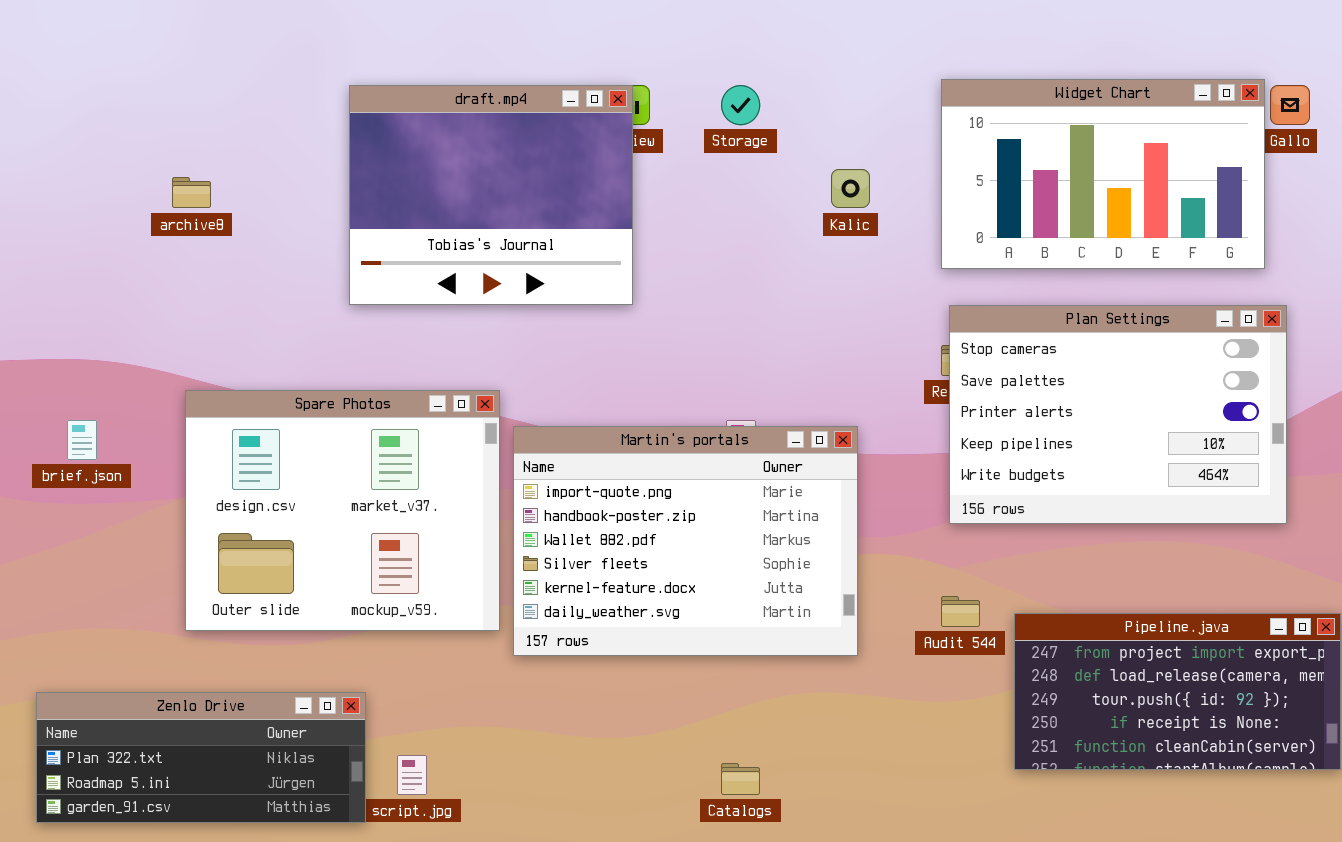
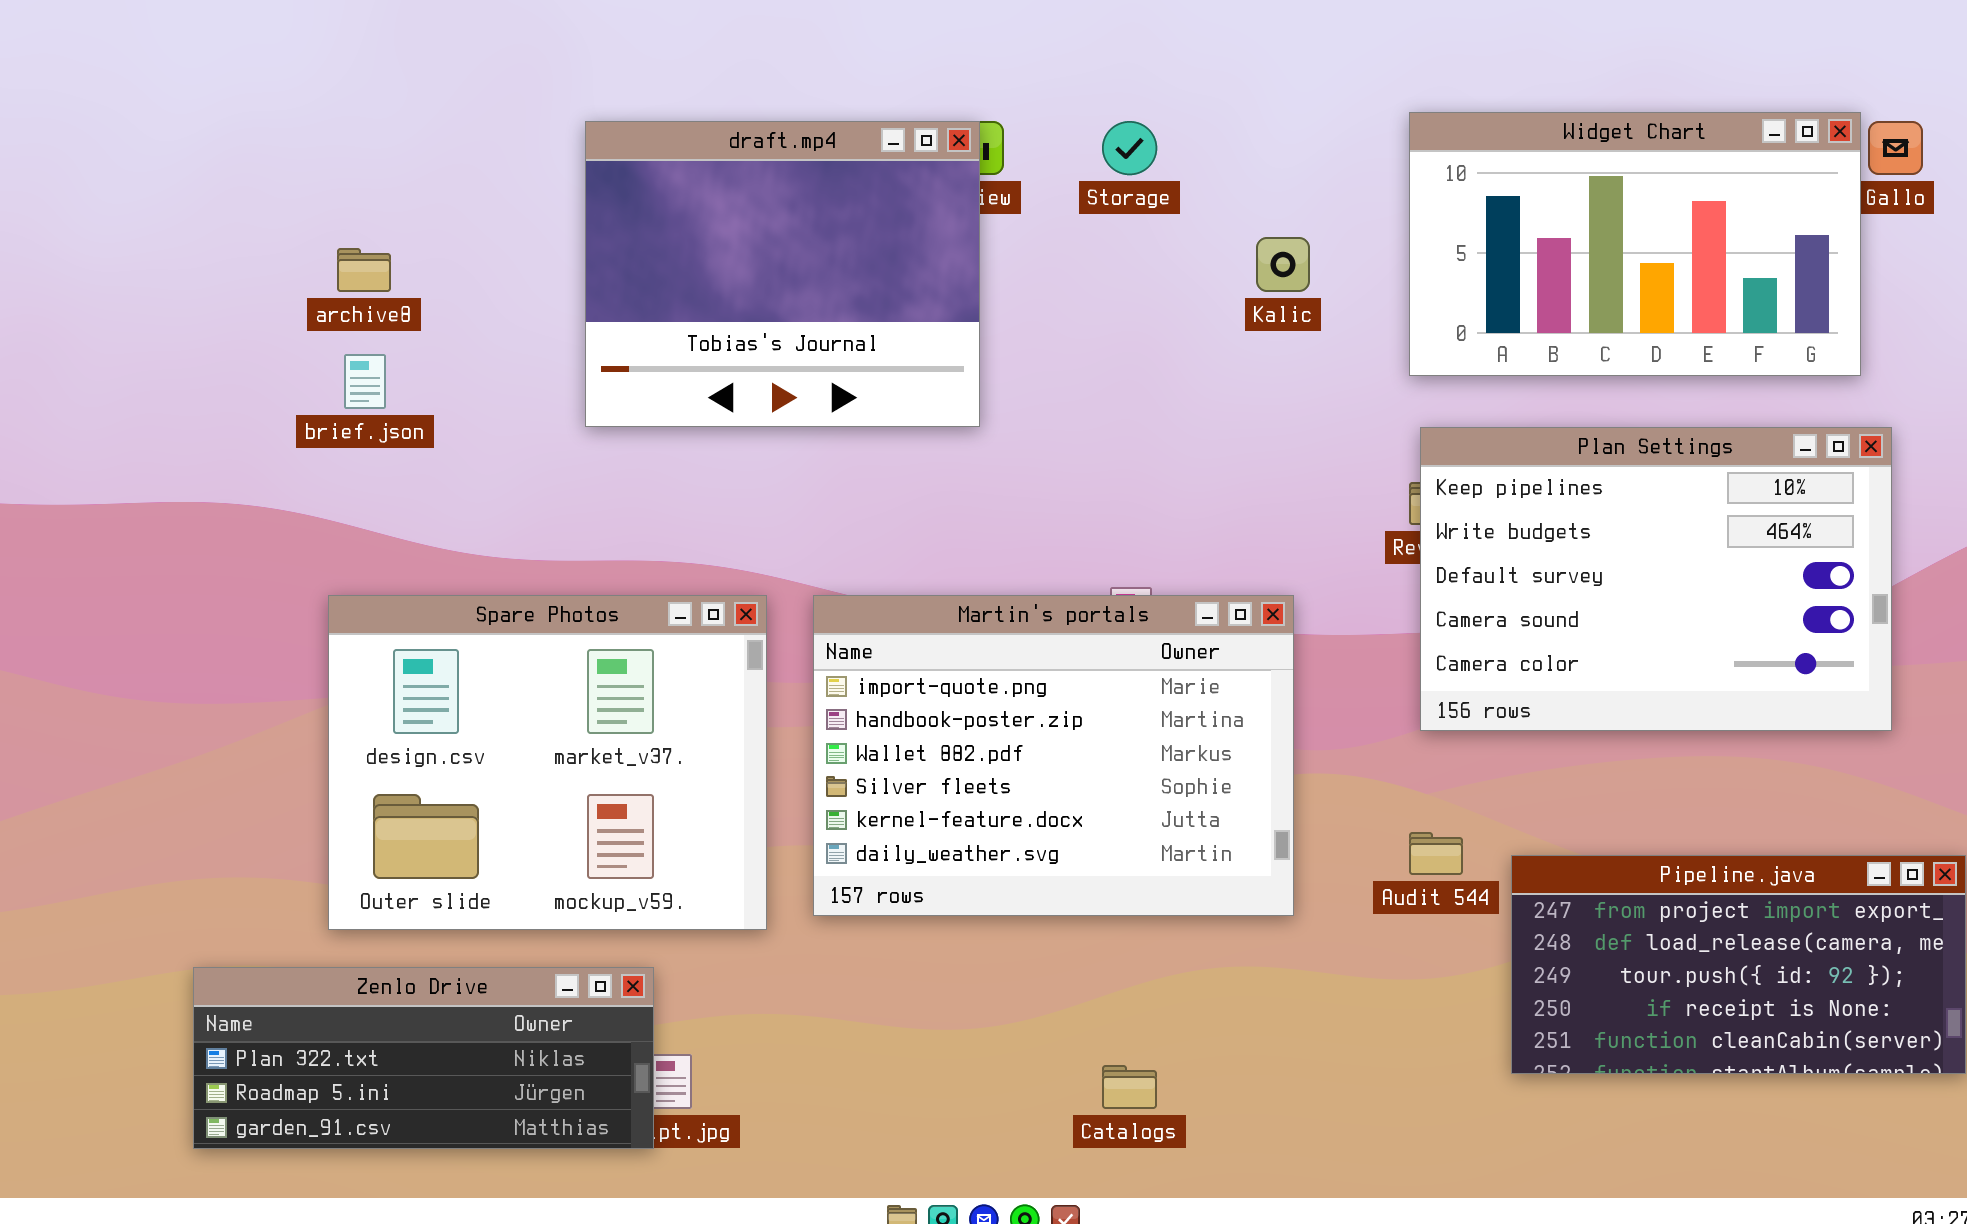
Plan Settings: [949,305,1287,524] -> [1420,427,1892,731], scrolled down 3 rows
Spare Photos: [185,390,500,631] -> [328,595,767,930], moved
brief.json: [67,420,97,460] -> [344,354,386,409], moved
Zenlo Drive: [36,692,366,823] -> [193,967,654,1149], moved

